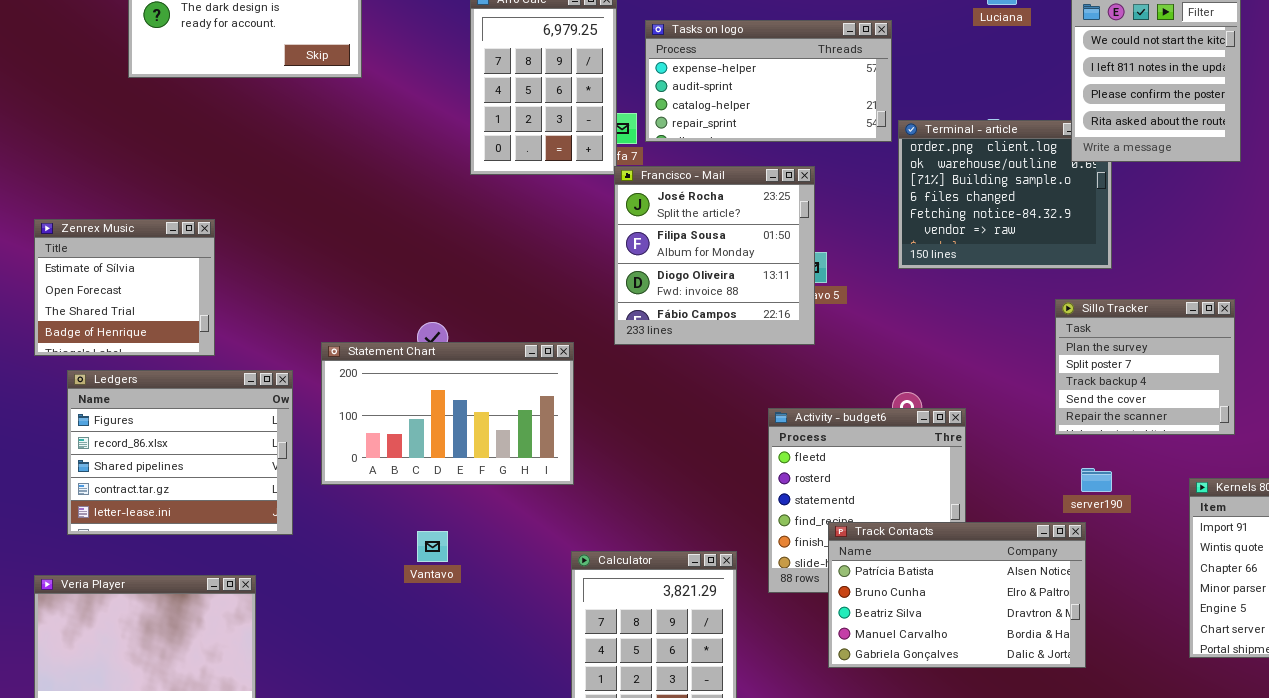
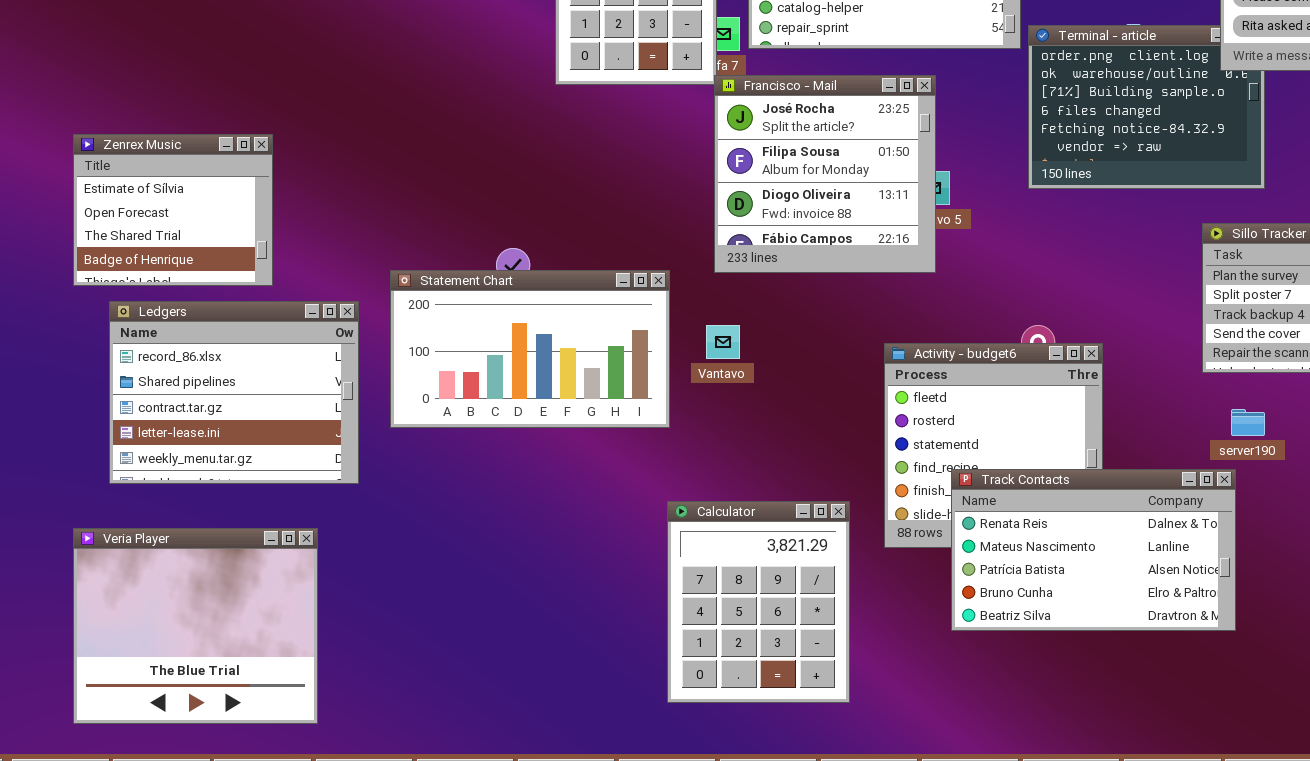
Ledgers: [67,370,293,535] -> [109,301,359,484], scrolled down 1 row
Track Contacts: [828,522,1086,668] -> [951,469,1236,631], scrolled up 2 rows
Vantavo: [417,531,448,562] -> [706,325,740,359], moved

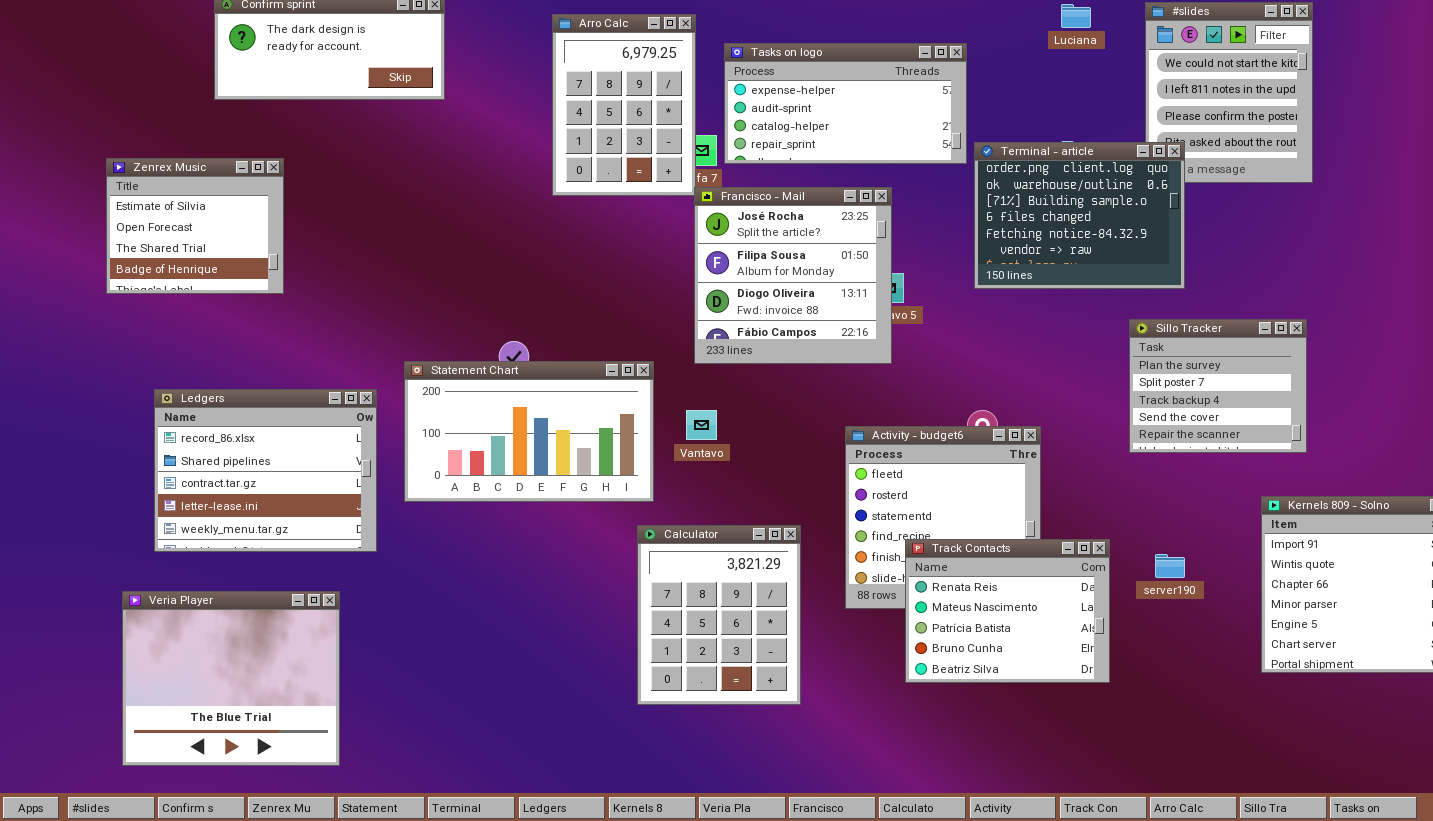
Terminal - article: [1028,25,1265,189] -> [974,142,1185,289], raised
Zenrex Music: [73,134,273,286] -> [106,158,284,294], moved
server190: [1231,409,1265,436] -> [1155,554,1185,578], moved
Track Contacts: [951,469,1236,631] -> [905,539,1110,683], resized
Calculator: [667,501,850,703] -> [637,525,801,705], moved

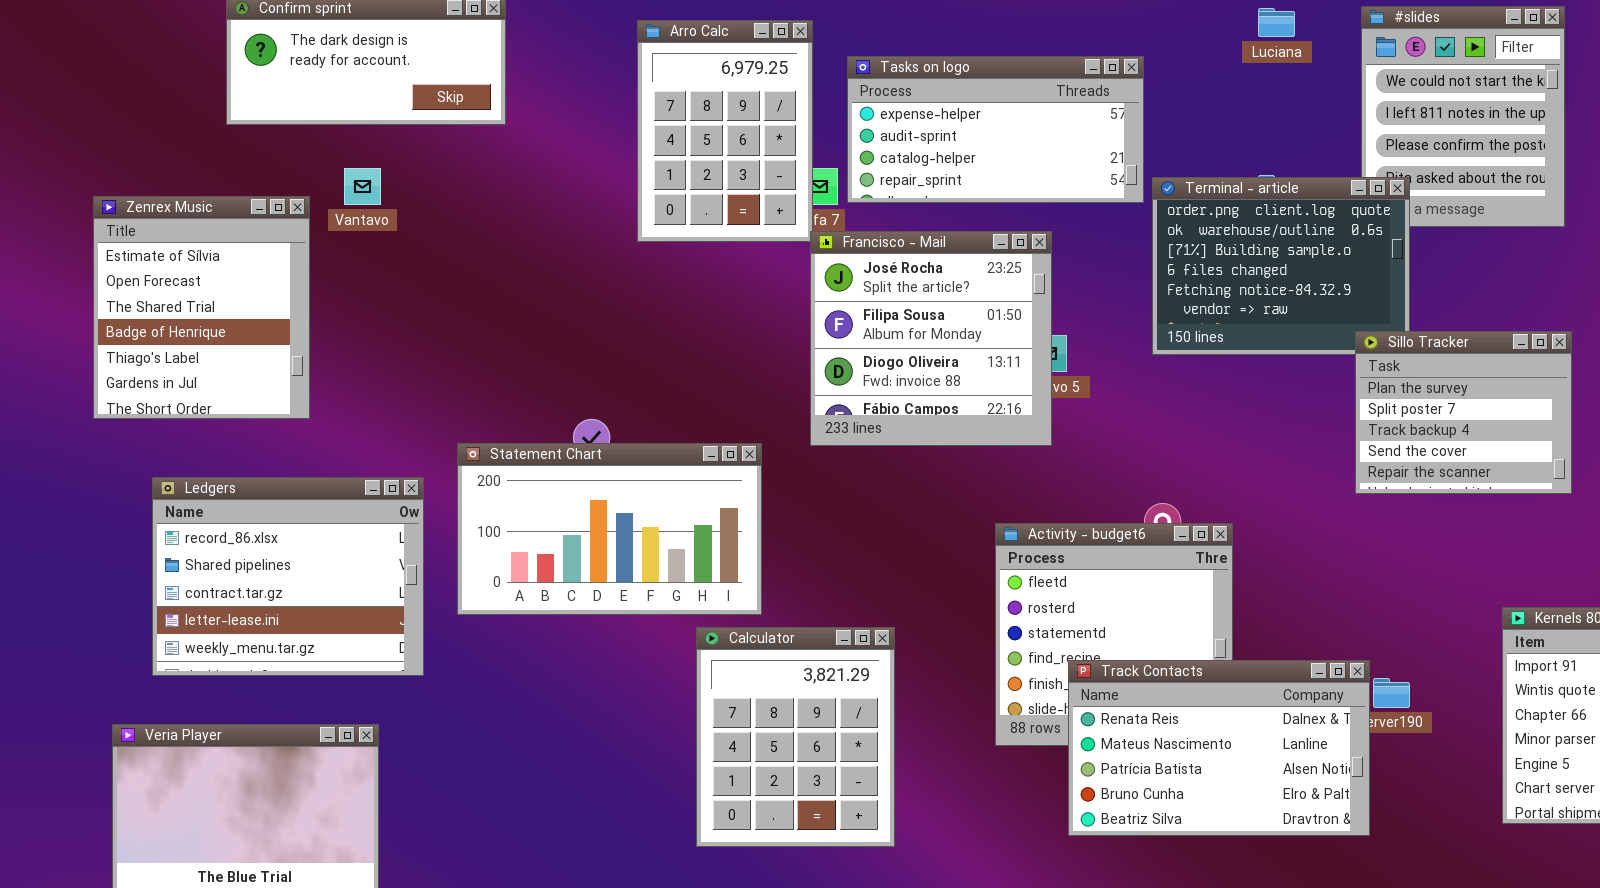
Zenrex Music: [106,158,284,294] -> [93,196,310,419], resized
Sillo Tracker: [1129,319,1307,453] -> [1355,331,1572,494], moved
Vantavo: [686,410,717,440] -> [344,168,381,205], moved
Calculator: [637,525,801,705] -> [696,627,895,847], moved
Track Contacts: [905,539,1110,683] -> [1068,660,1370,836], resized

